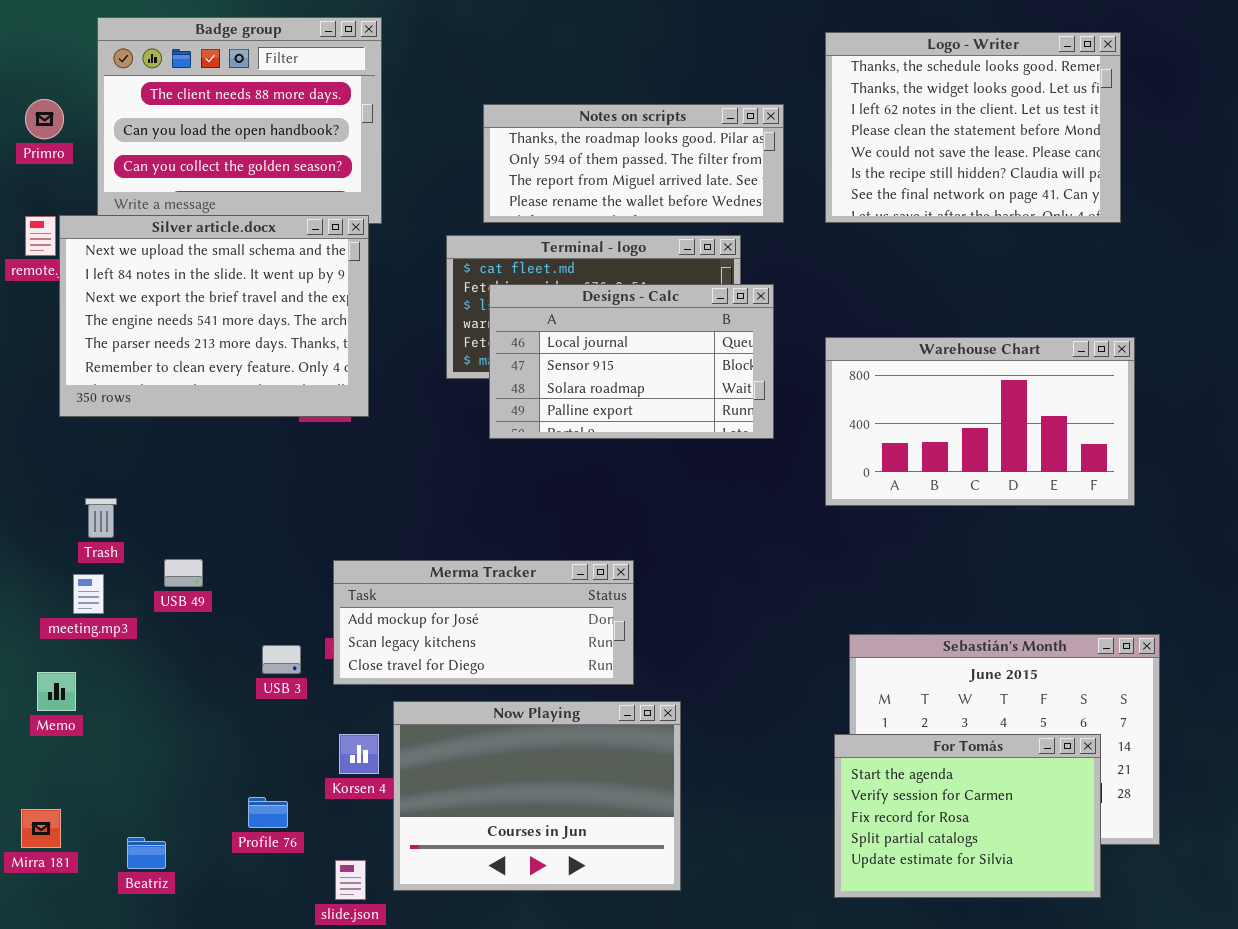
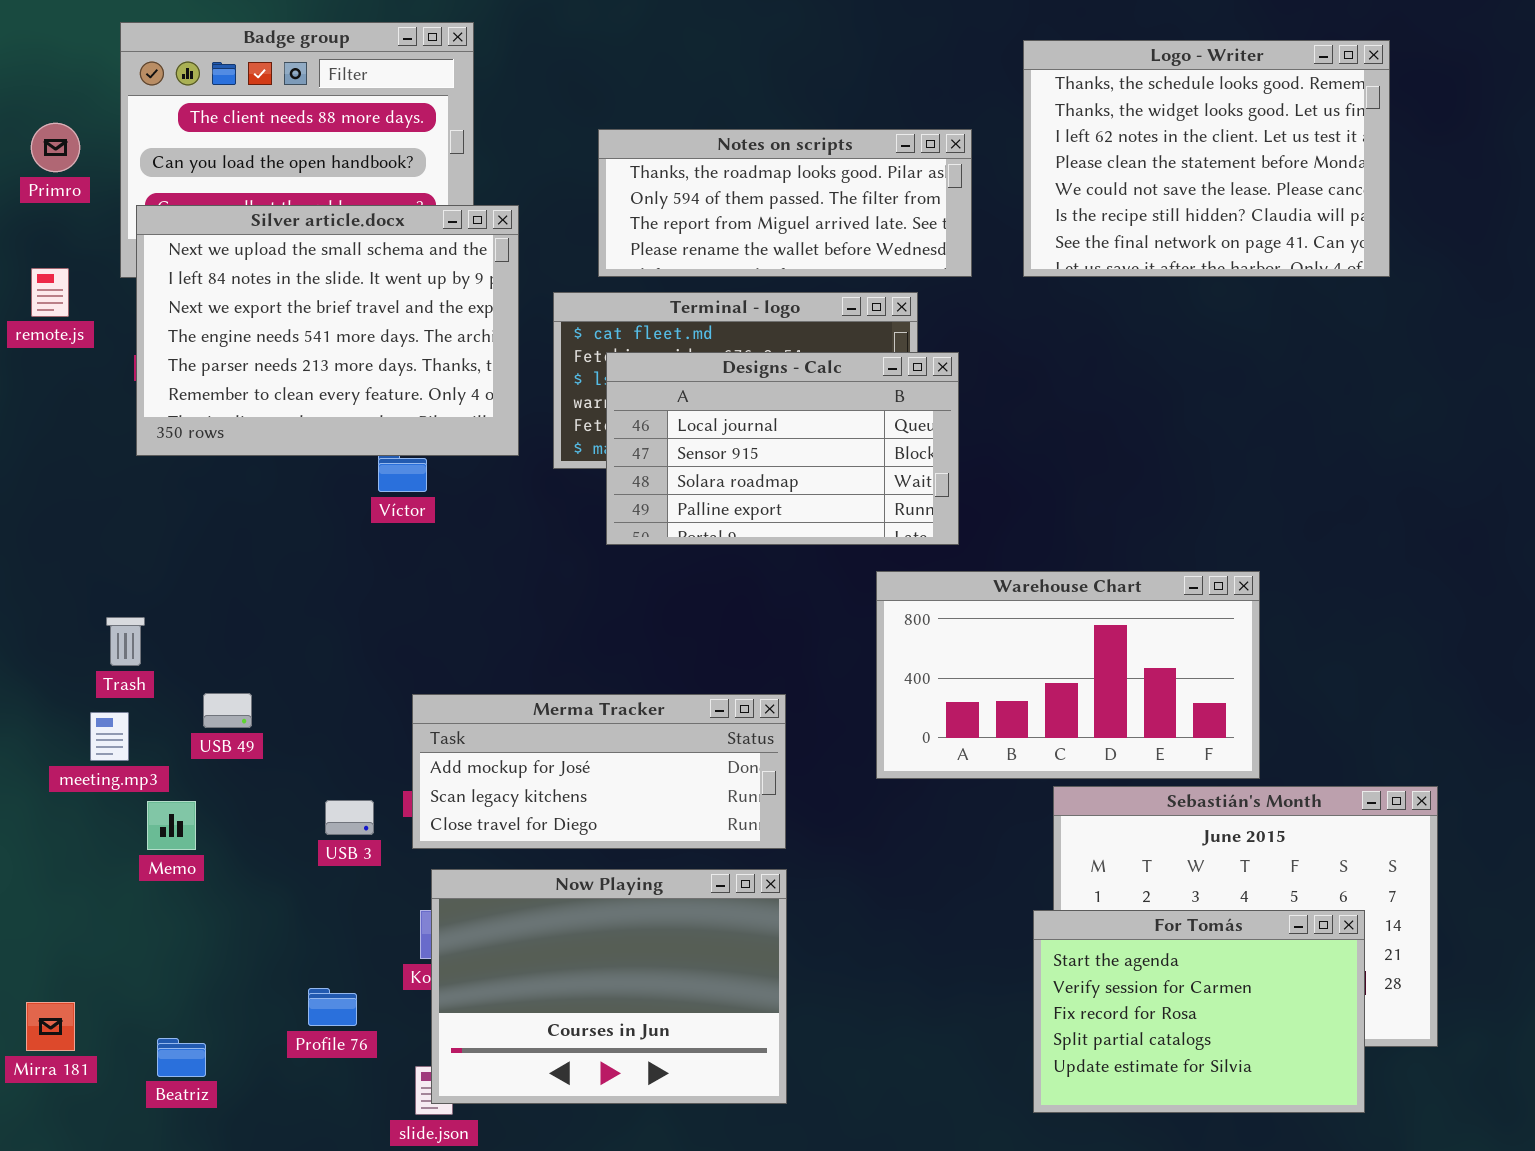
Silver article.docx: [59,215,369,417] -> [136,205,519,456], moved
Warehouse Chart: [825,337,1135,506] -> [876,571,1260,779], moved
Memo: [37,672,76,711] -> [147,801,196,850], moved
Now Playing: [393,701,681,891] -> [431,869,787,1104], moved

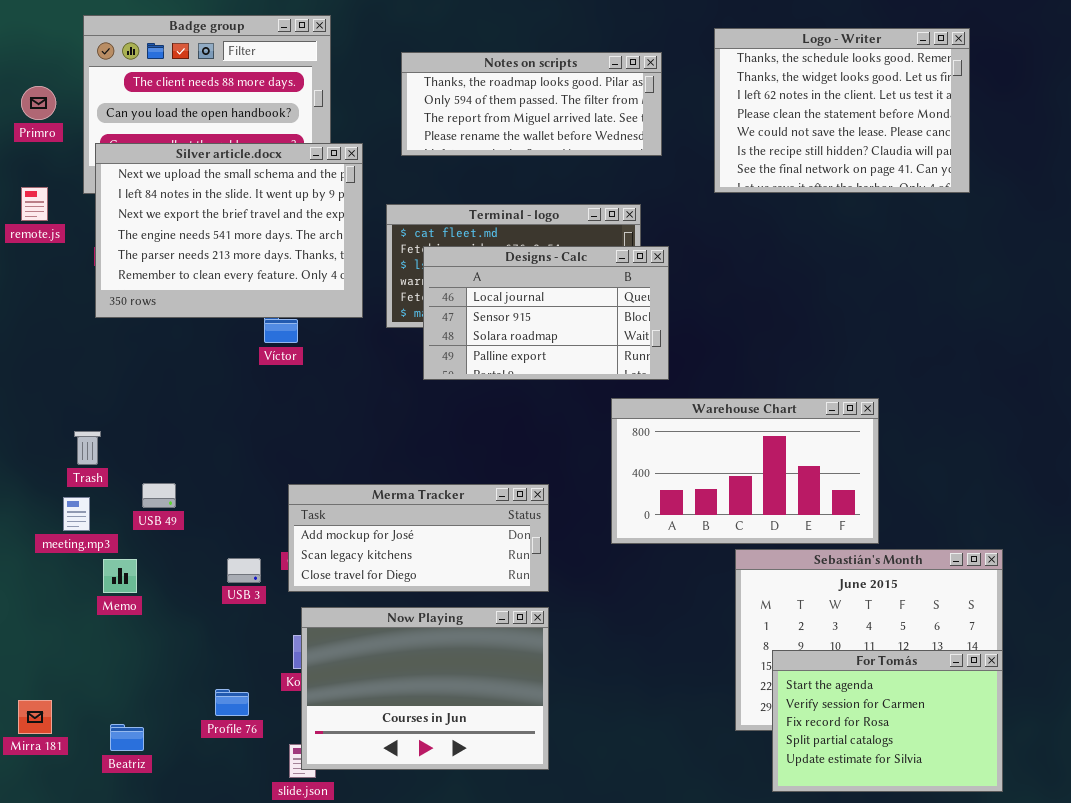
Notes on scripts: [598,129,972,277] -> [401,52,662,156], moved
For Tomás: [1033,910,1365,1113] -> [772,650,1003,792], moved

